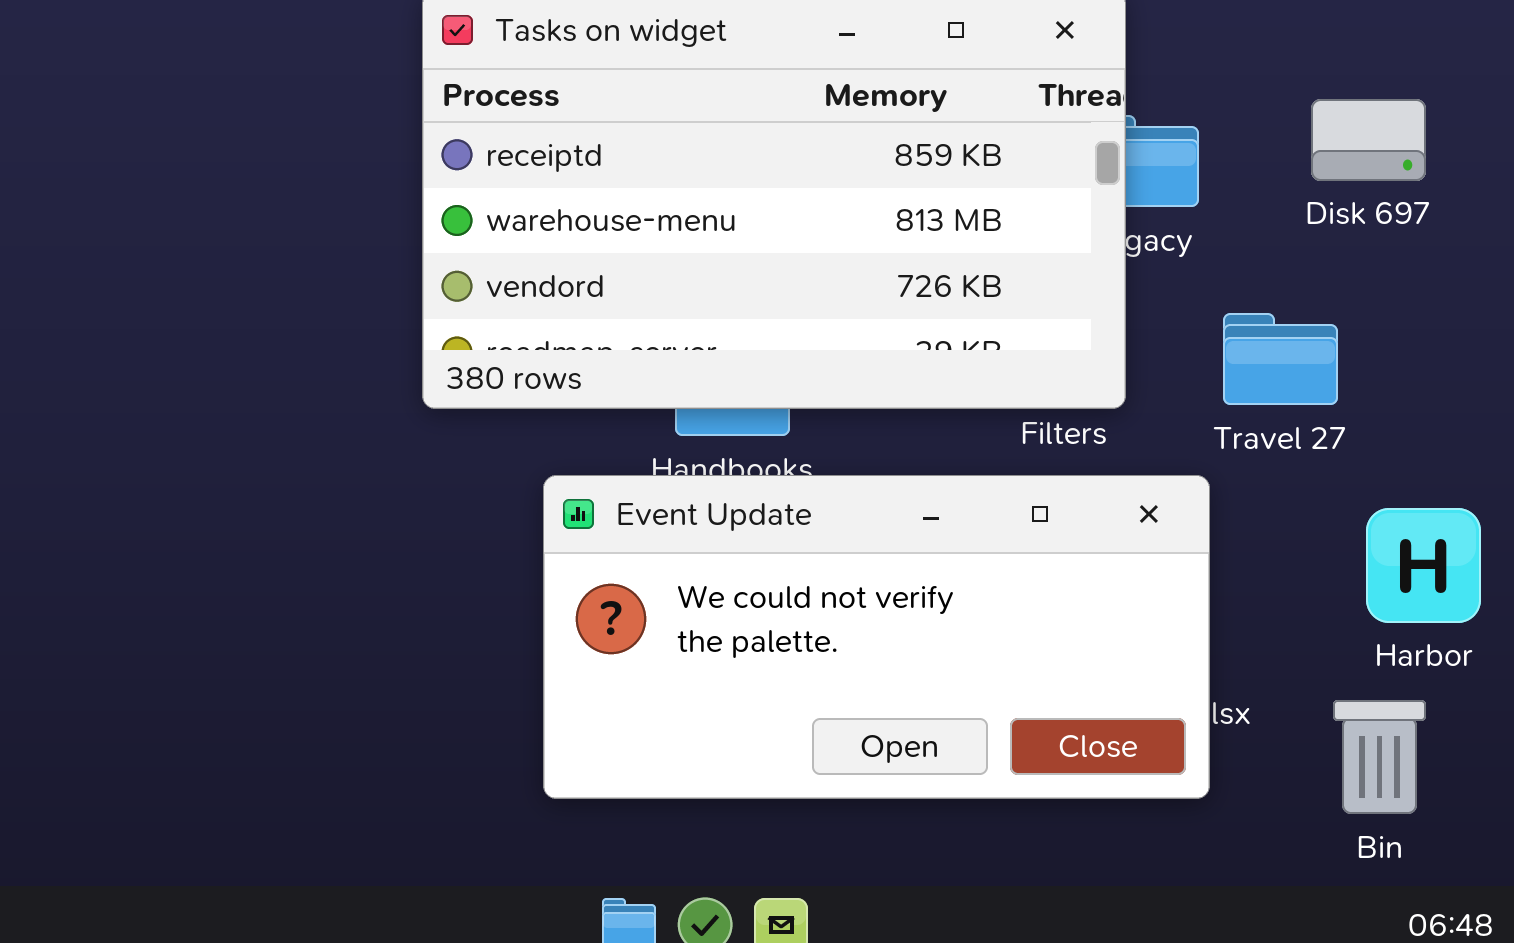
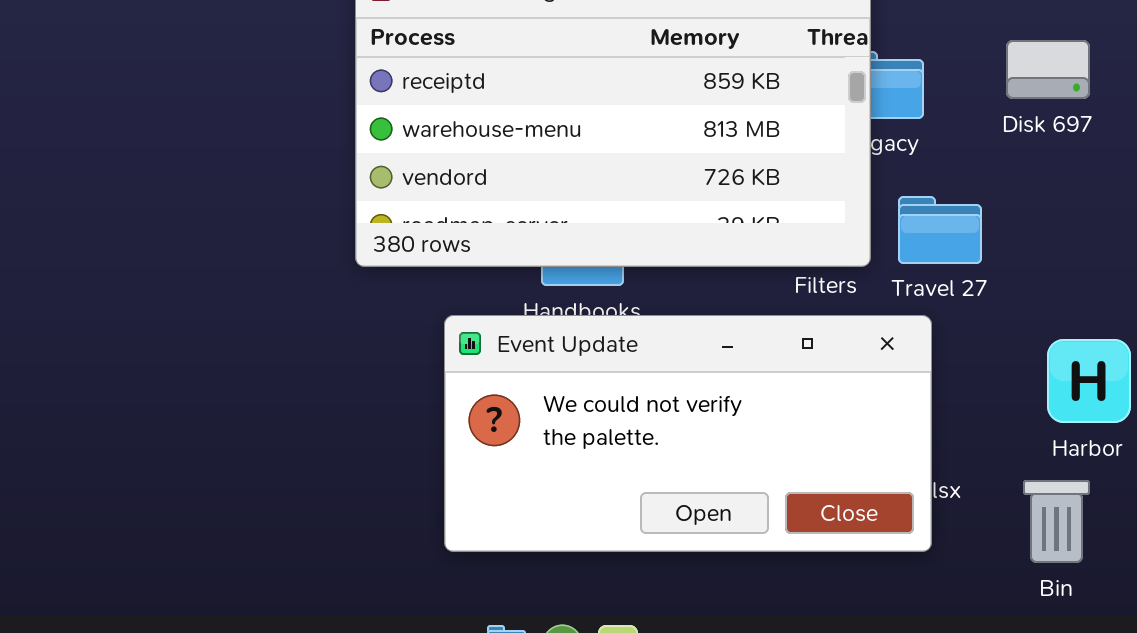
Travel 27: [1223,313,1338,405] -> [898,196,982,264], moved

